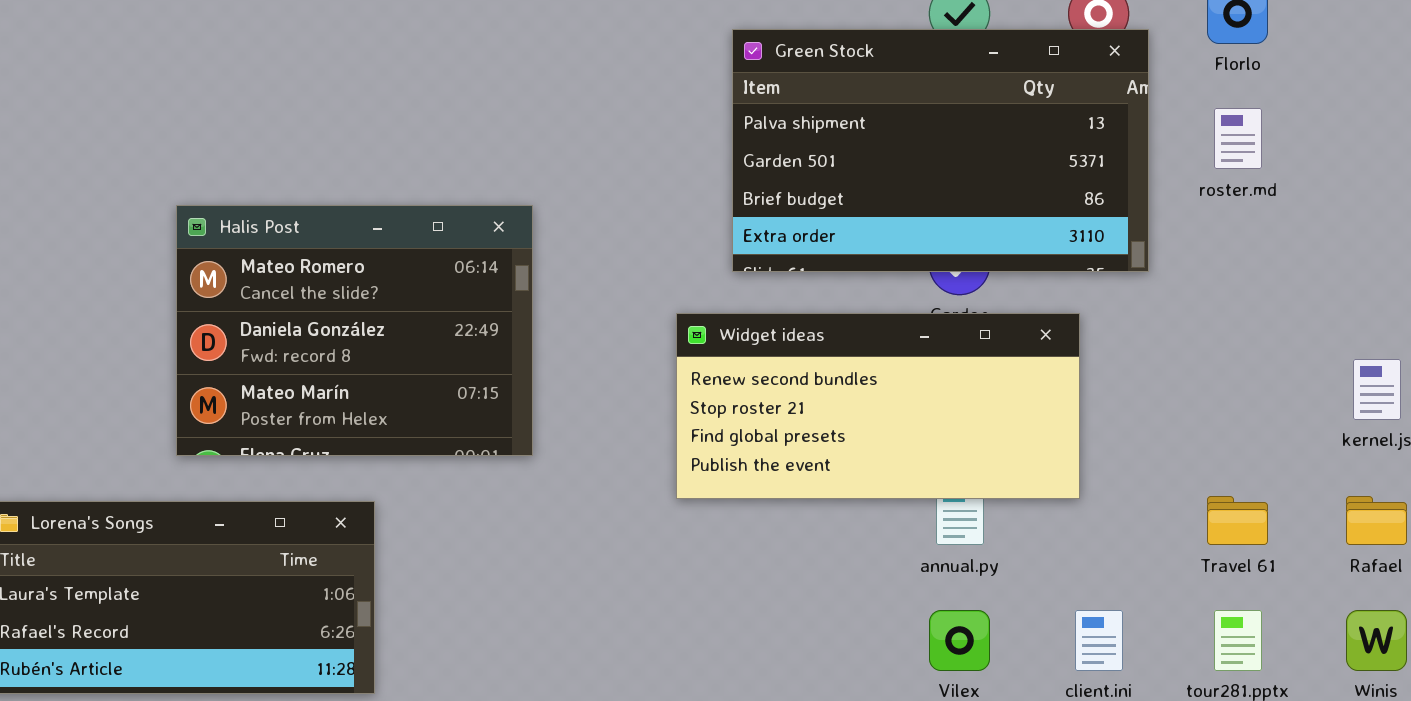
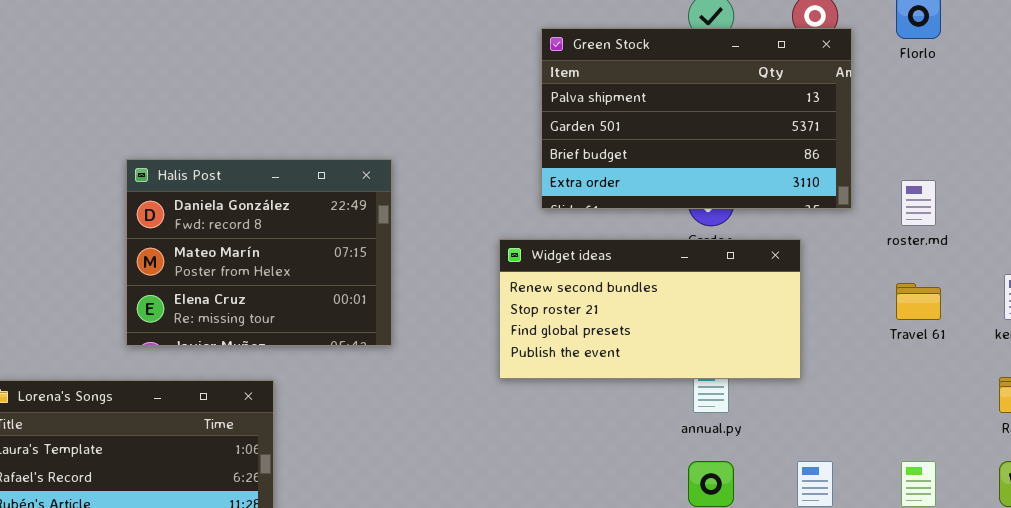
roster.md: [1214,108,1262,169] -> [901,180,936,226], moved
Halis Post: [176,205,533,456] -> [126,159,392,346], scrolled down 1 row
Travel 61: [1207,496,1268,545] -> [896,283,941,320], moved

